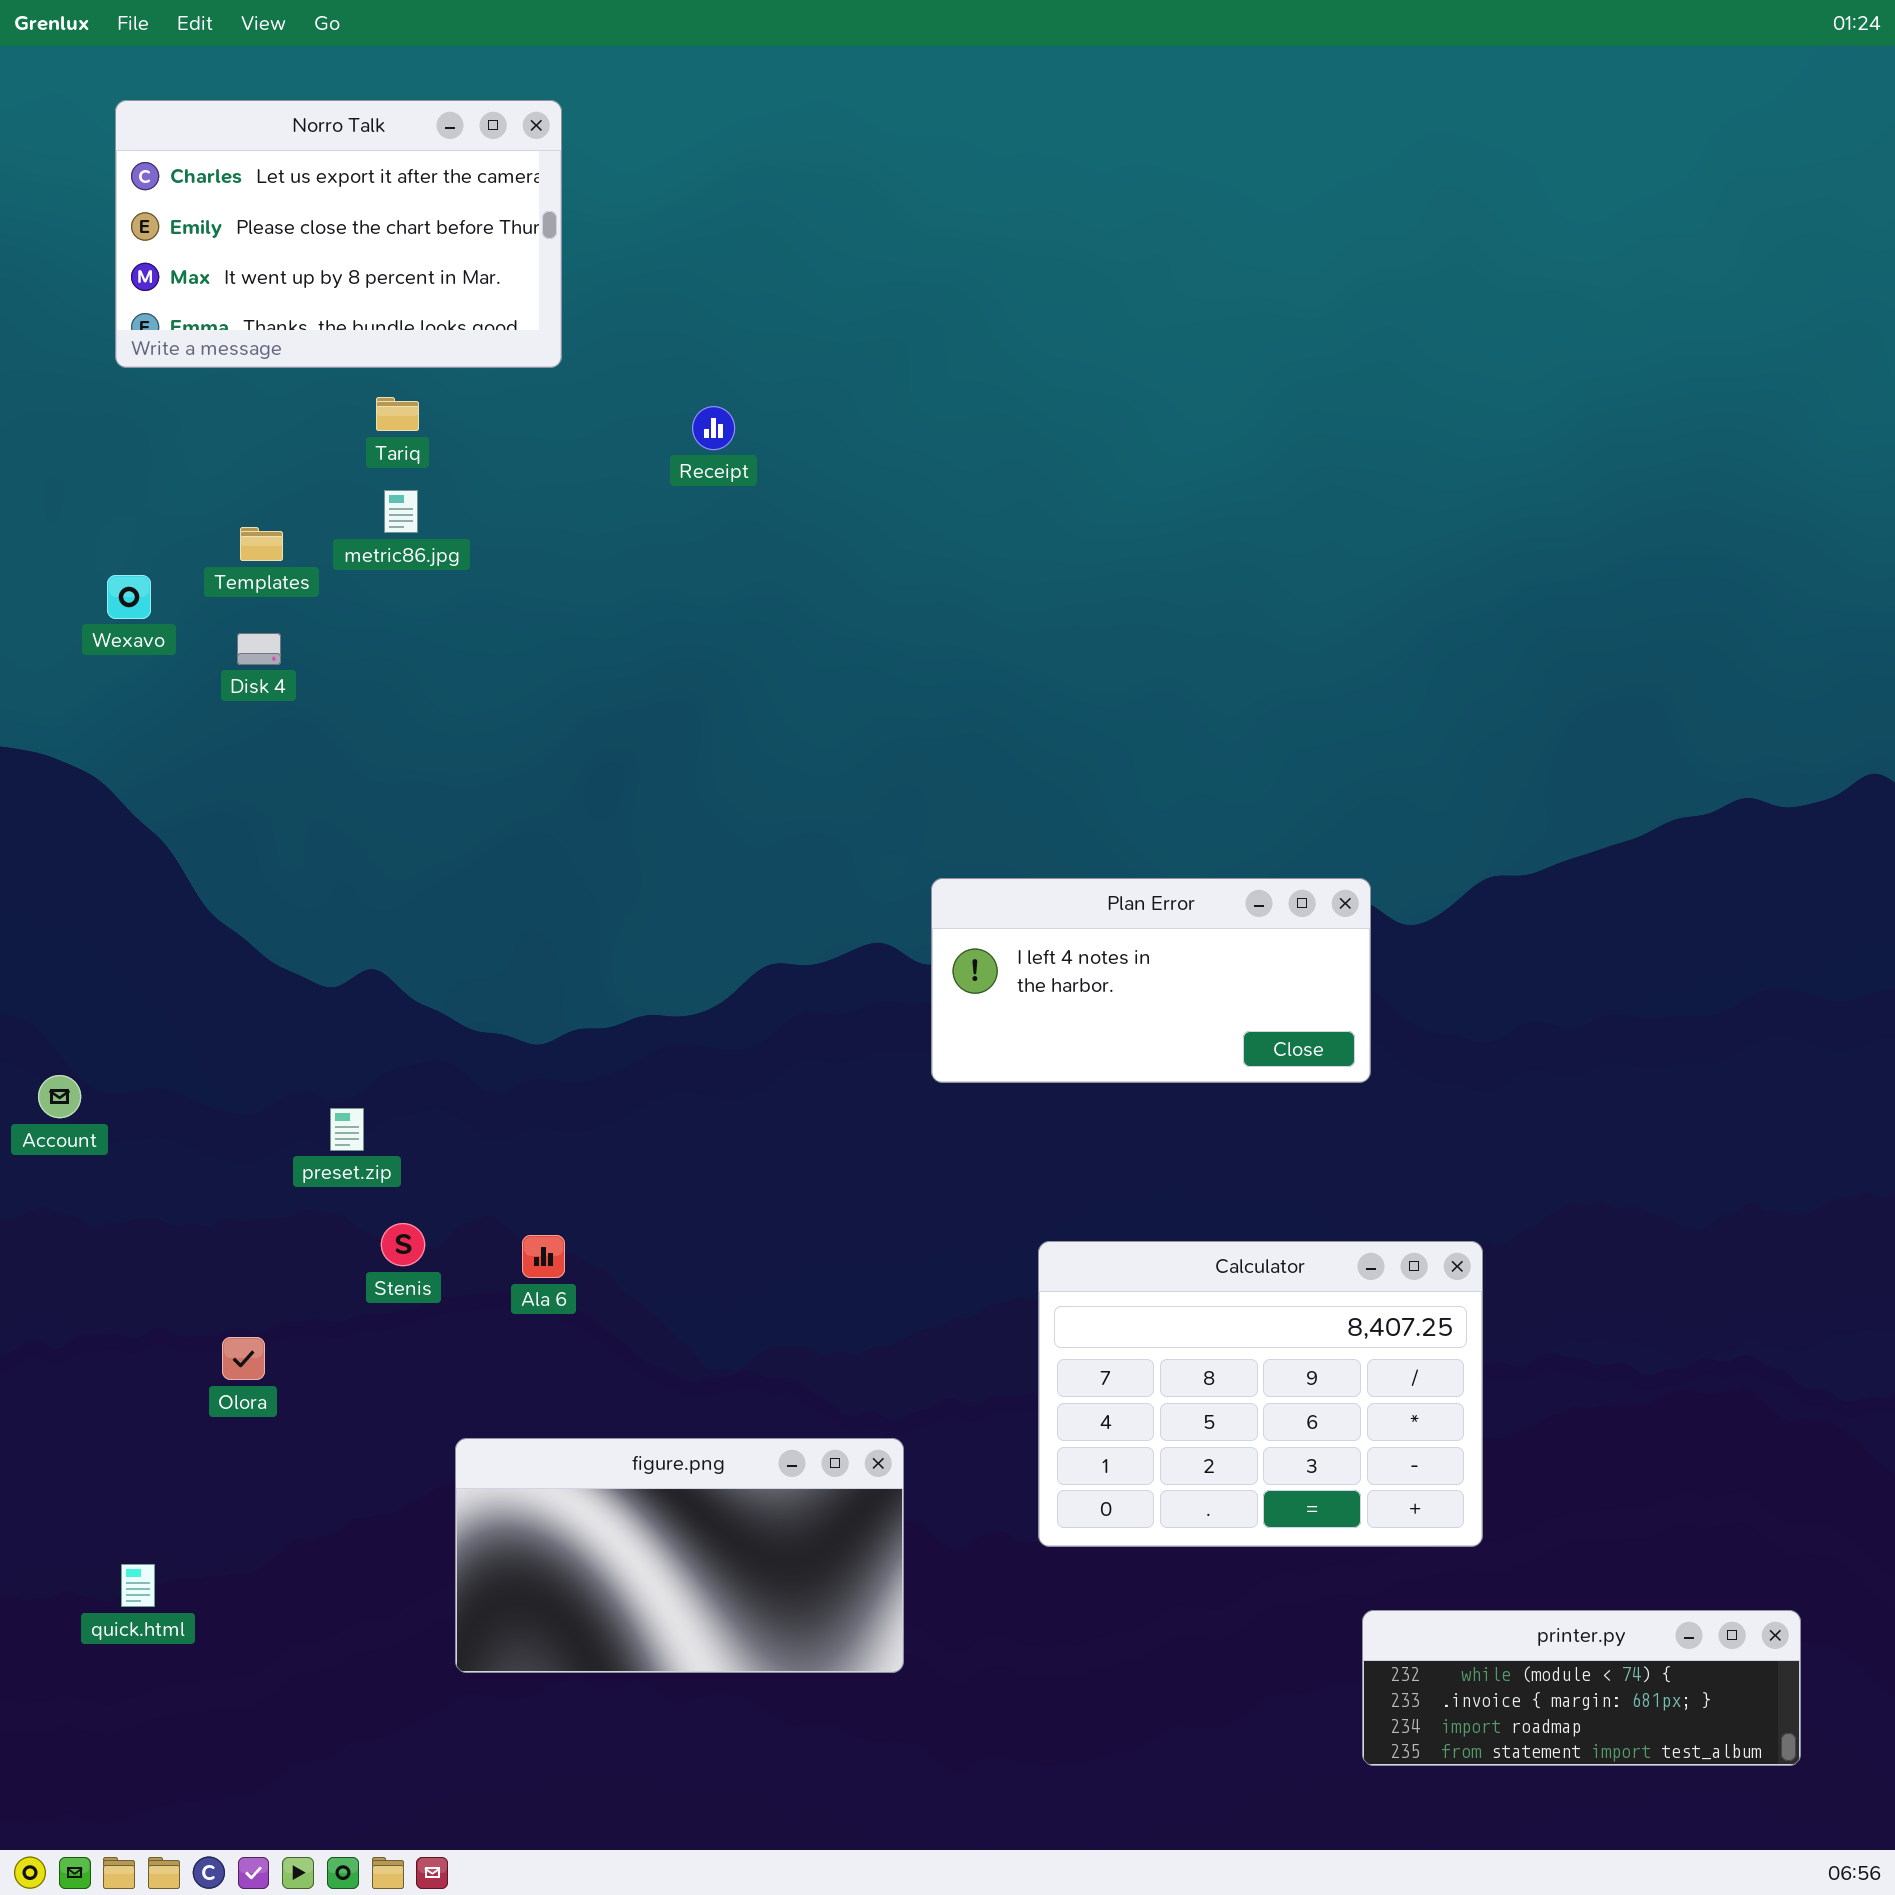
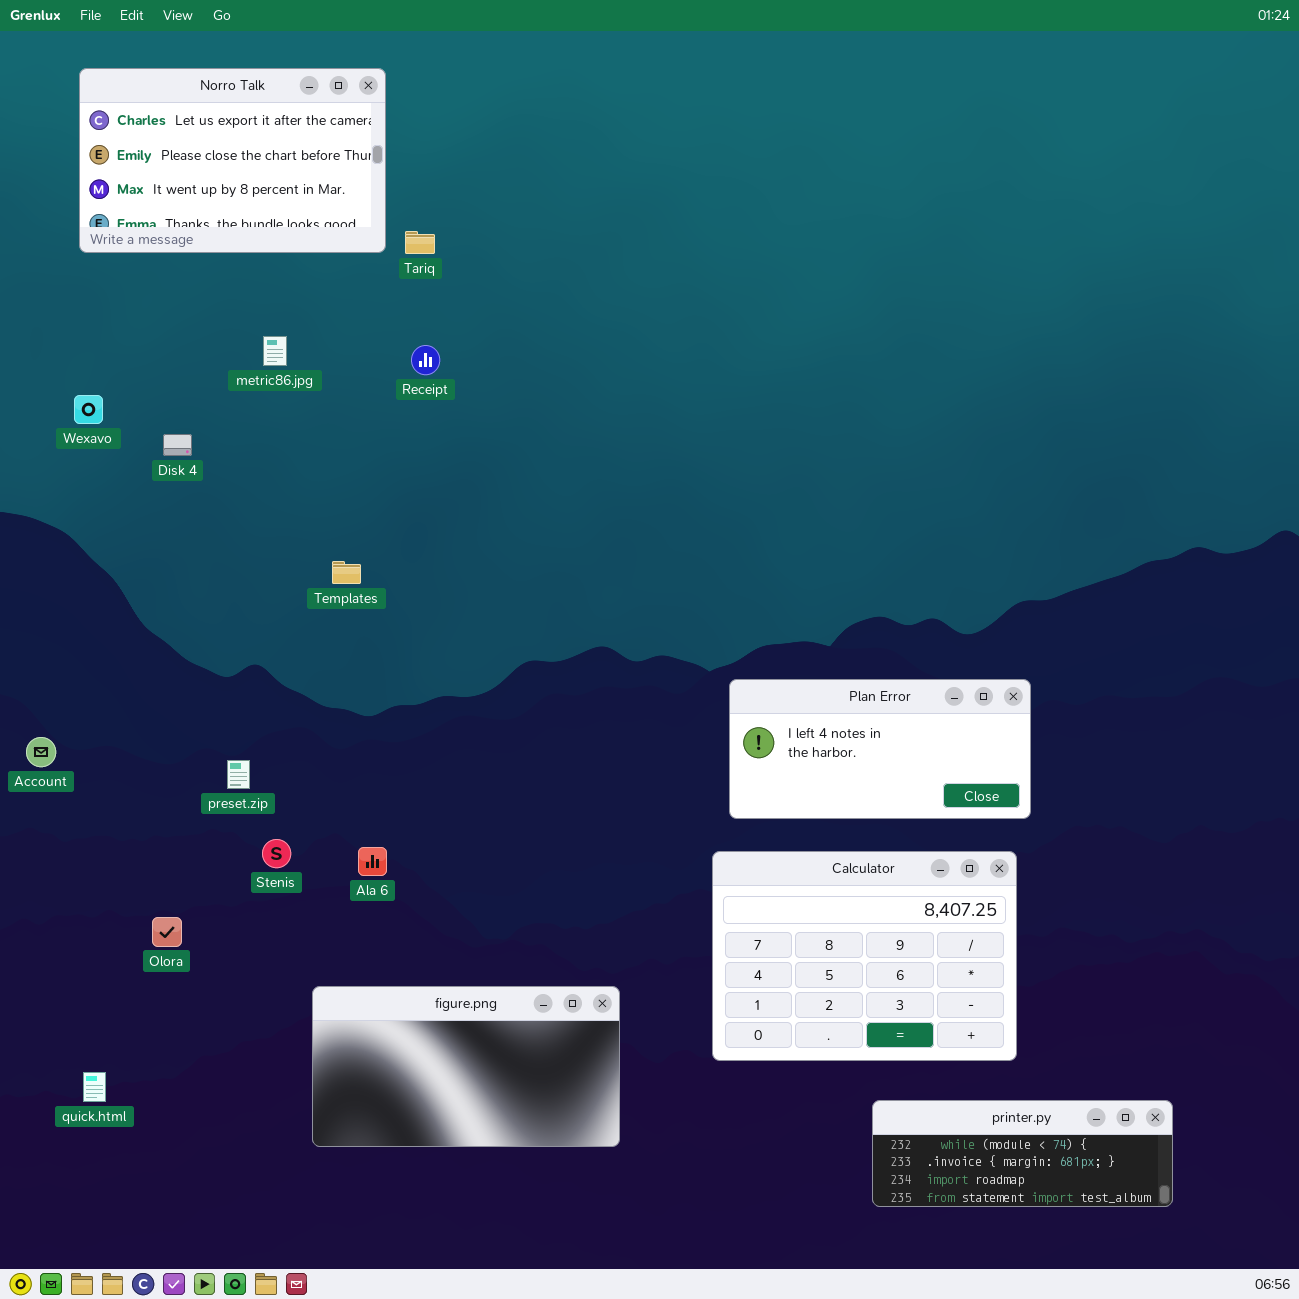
Tariq: [376,397,419,431] -> [405,231,435,254], moved
Receipt: [692,406,735,450] -> [411,345,440,375], moved
Templates: [240,527,283,561] -> [332,561,361,584], moved
Plan Error: [931,878,1371,1083] -> [729,679,1031,819], moved
printer.py: [1362,1610,1801,1766] -> [872,1100,1173,1207], moved

